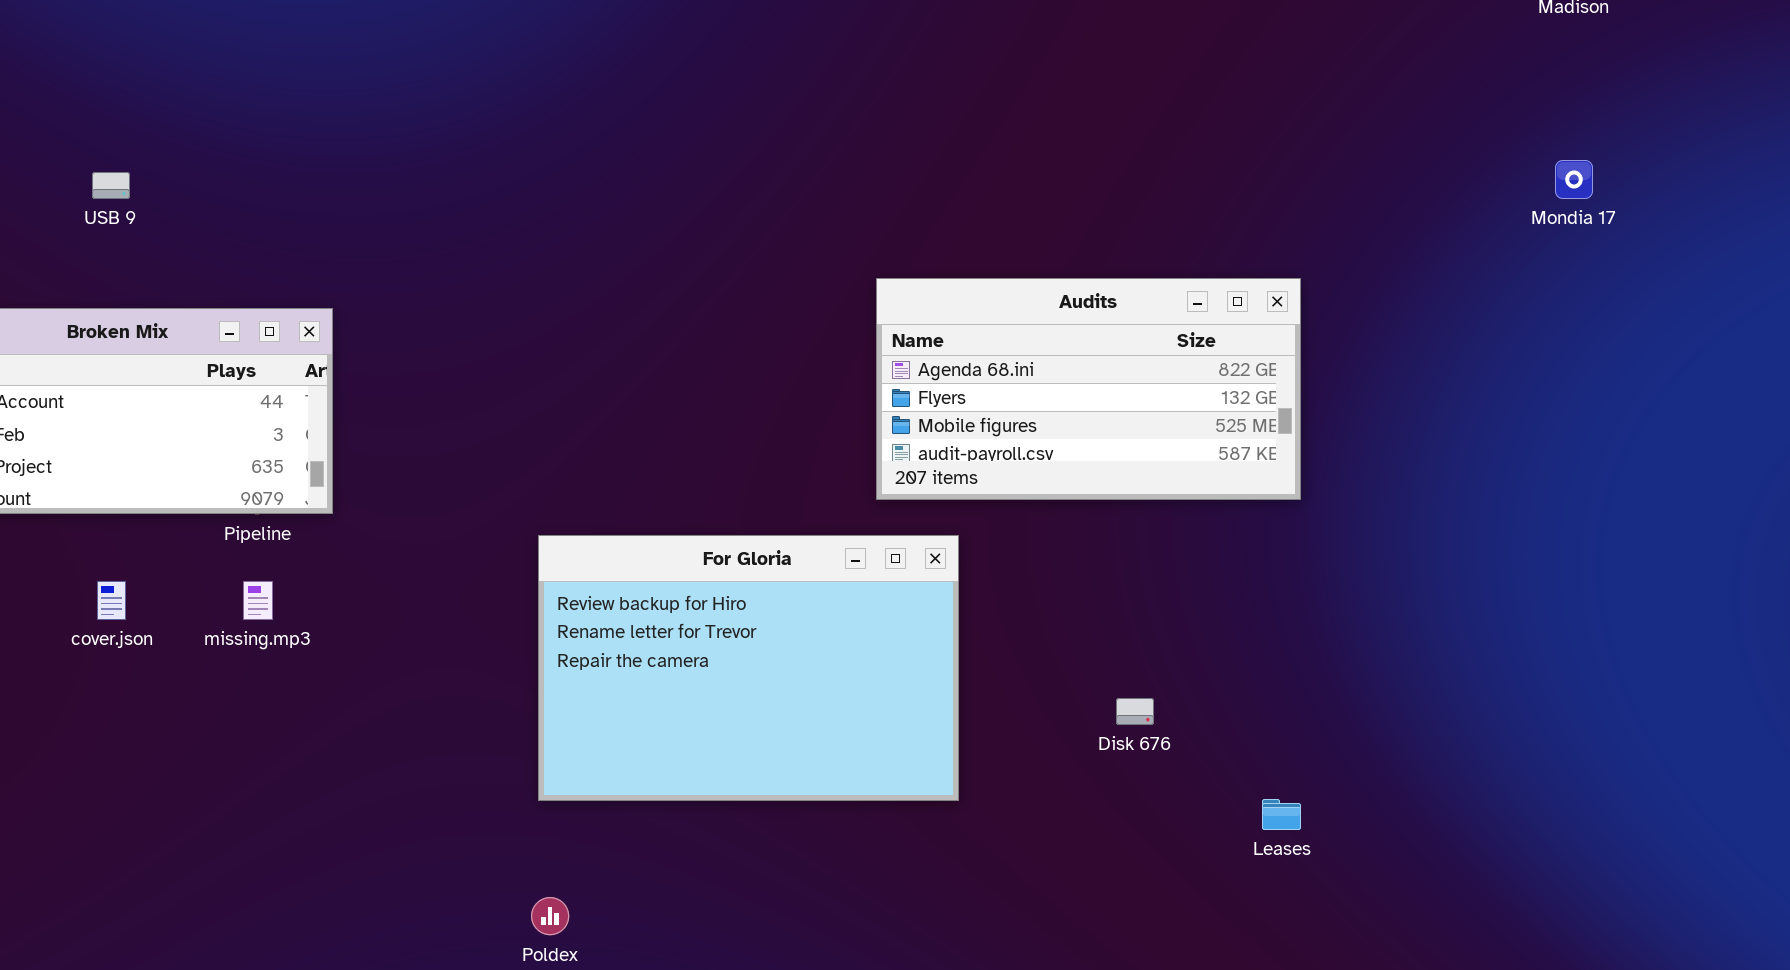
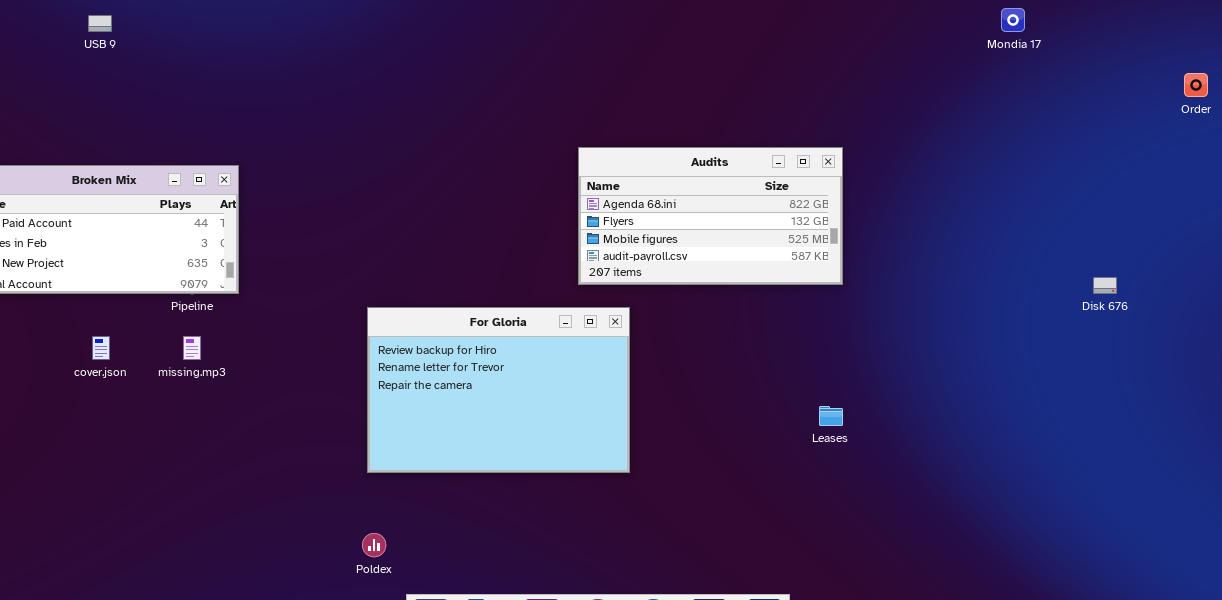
Mondia 17: [1555,160,1593,199] -> [1001,8,1025,32], moved
USB 9: [92,172,130,199] -> [88,15,112,32], moved
Disk 676: [1116,698,1154,725] -> [1093,277,1117,294], moved
Leases: [1262,799,1301,830] -> [819,406,843,426], moved

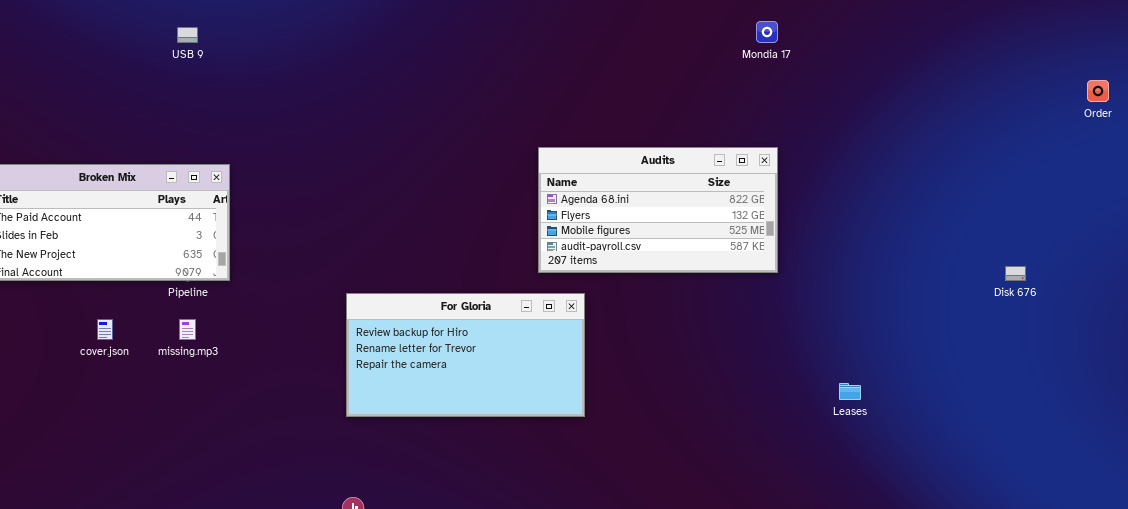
Mondia 17: [1001,8,1025,32] -> [756,21,778,43], moved
USB 9: [88,15,112,32] -> [177,27,198,43], moved
For Gloria: [367,307,630,473] -> [346,293,585,417], resized
Leases: [819,406,843,426] -> [839,383,861,400], moved

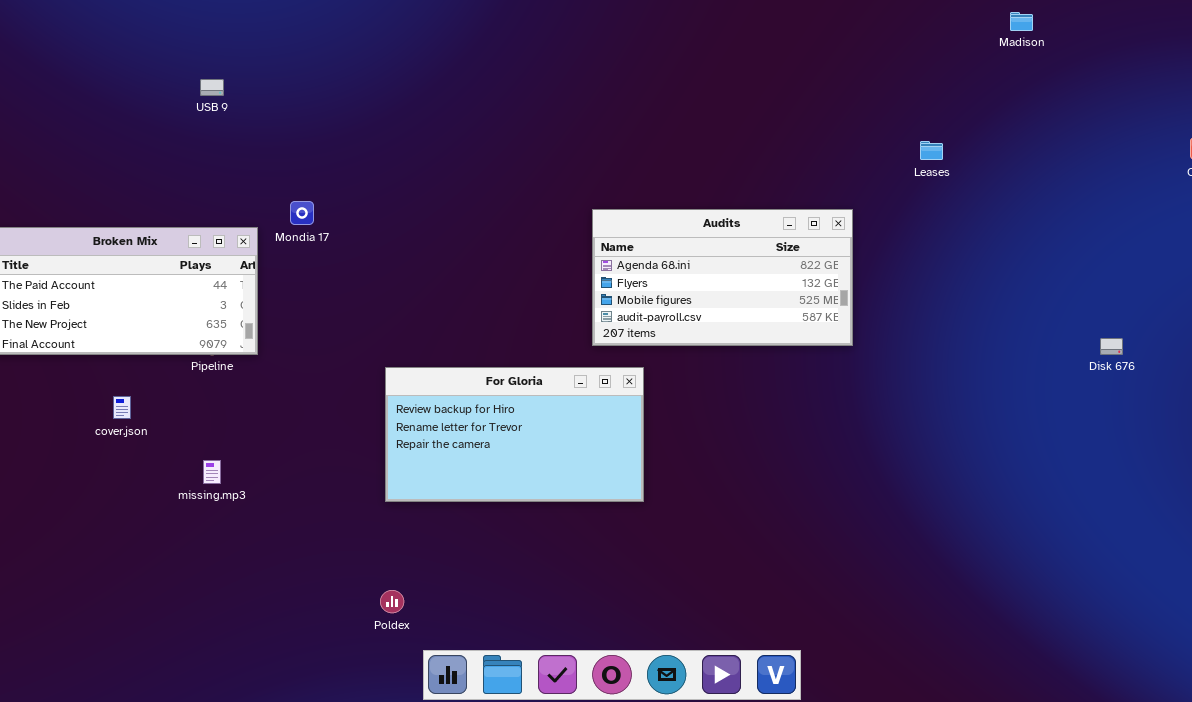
Mondia 17: [756,21,778,43] -> [290,201,314,225], moved
missing.mp3: [179,319,196,340] -> [203,460,221,484], moved
Leases: [839,383,861,400] -> [920,141,943,160], moved

